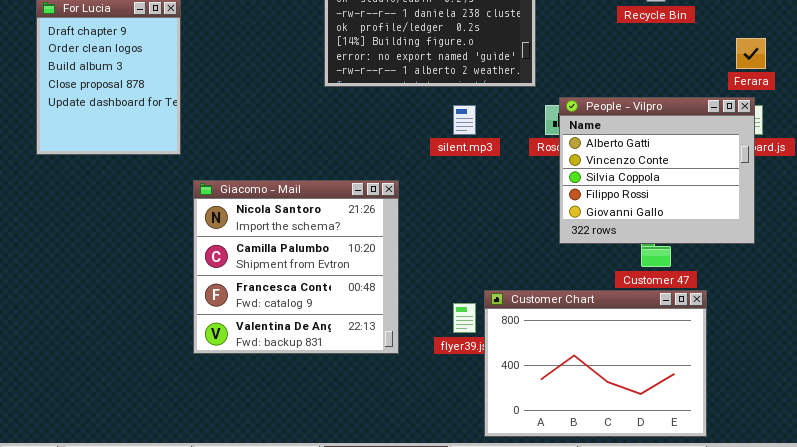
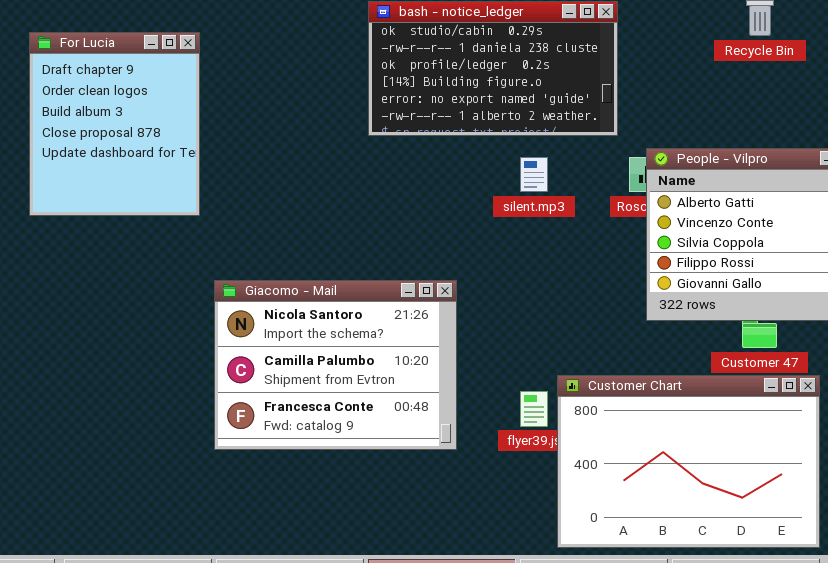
Giacomo - Mail: [193,180,399,354] -> [214,280,457,450], resized

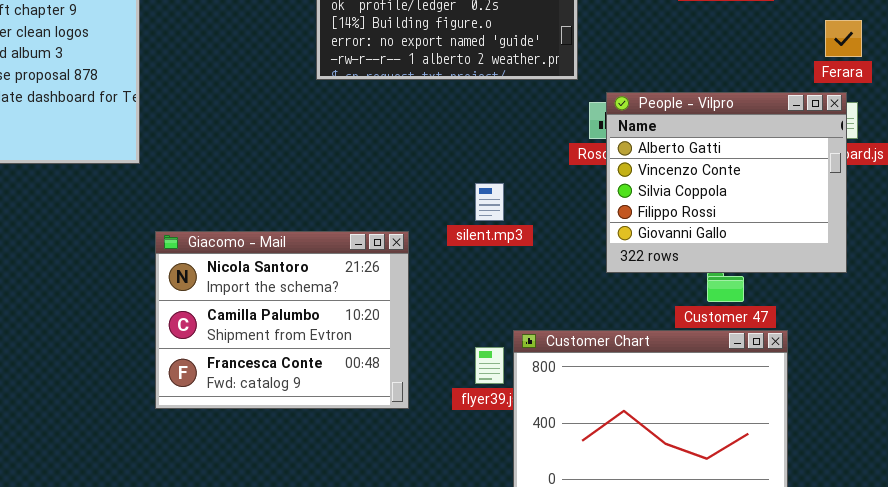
silent.mp3: [520,157,548,192] -> [475,183,504,221], moved

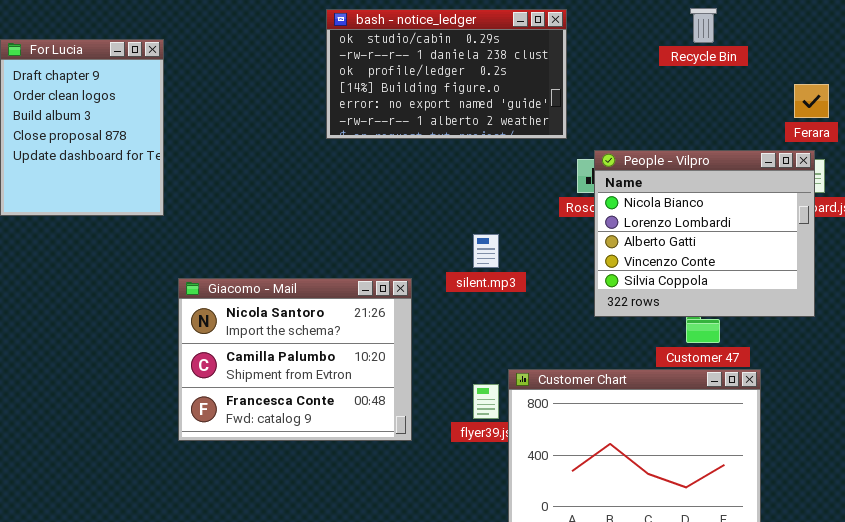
People - Vilpro: [606,92,847,273] -> [594,150,815,317], scrolled up 2 rows

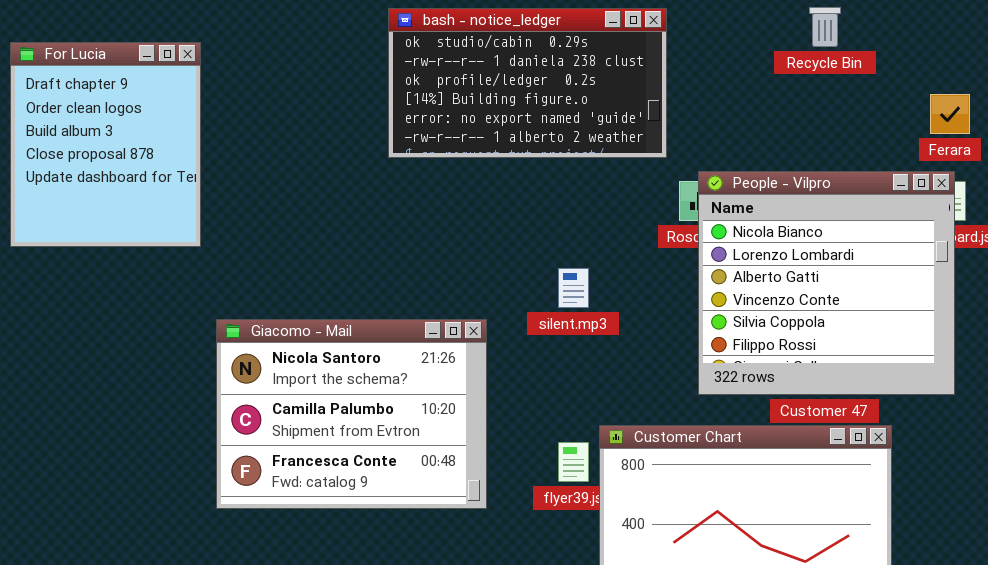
People - Vilpro: [594,150,815,317] -> [698,171,955,395], resized

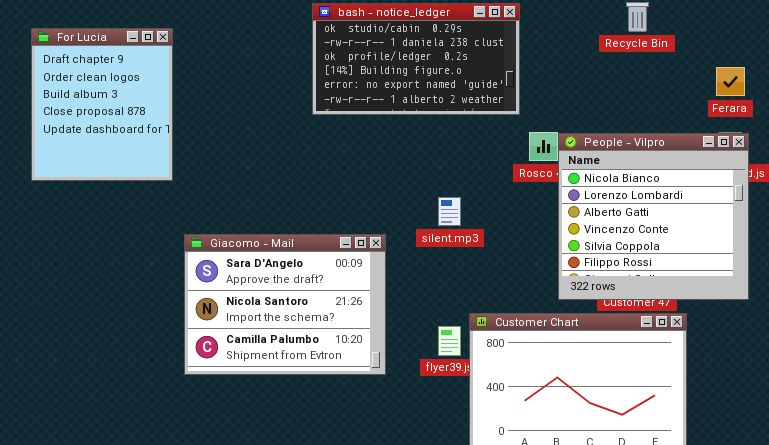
People - Vilpro: [698,171,955,395] -> [558,133,749,300], moved
Giacomo - Mail: [216,319,487,509] -> [184,234,386,375], scrolled up 1 row

